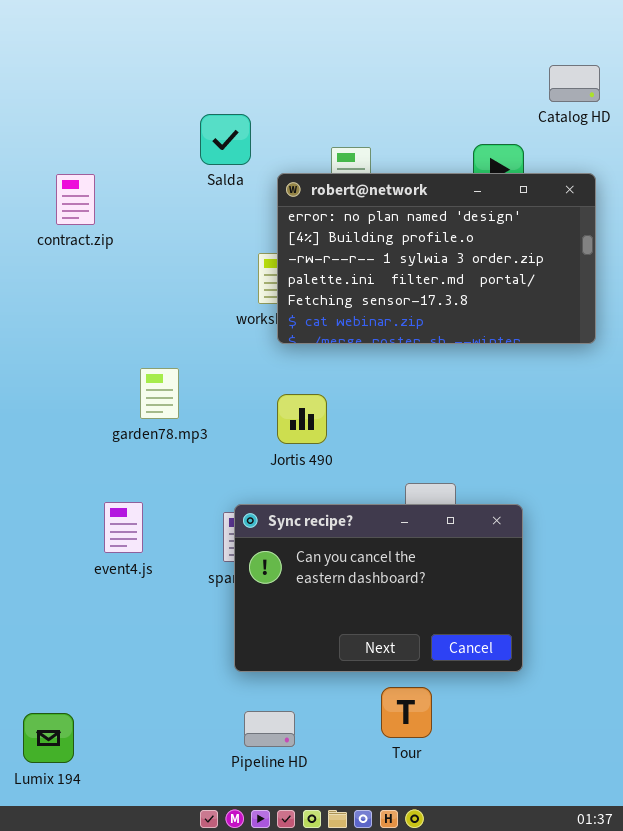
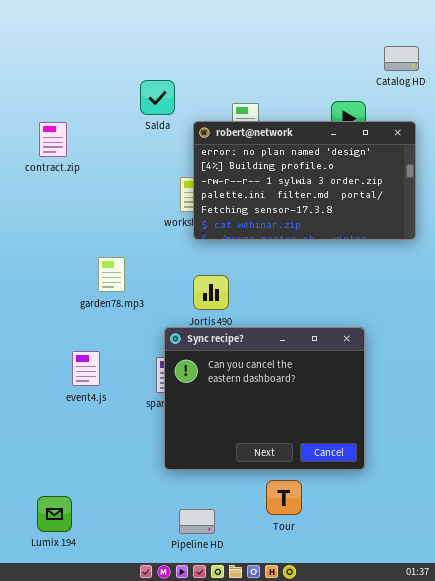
Sync recipe?: [234,504,523,672] -> [164,327,365,470], resized
Pipeline HD: [244,711,295,747] -> [179,509,215,534], moved
Lumix 194: [23,713,74,763] -> [37,496,72,532], moved

